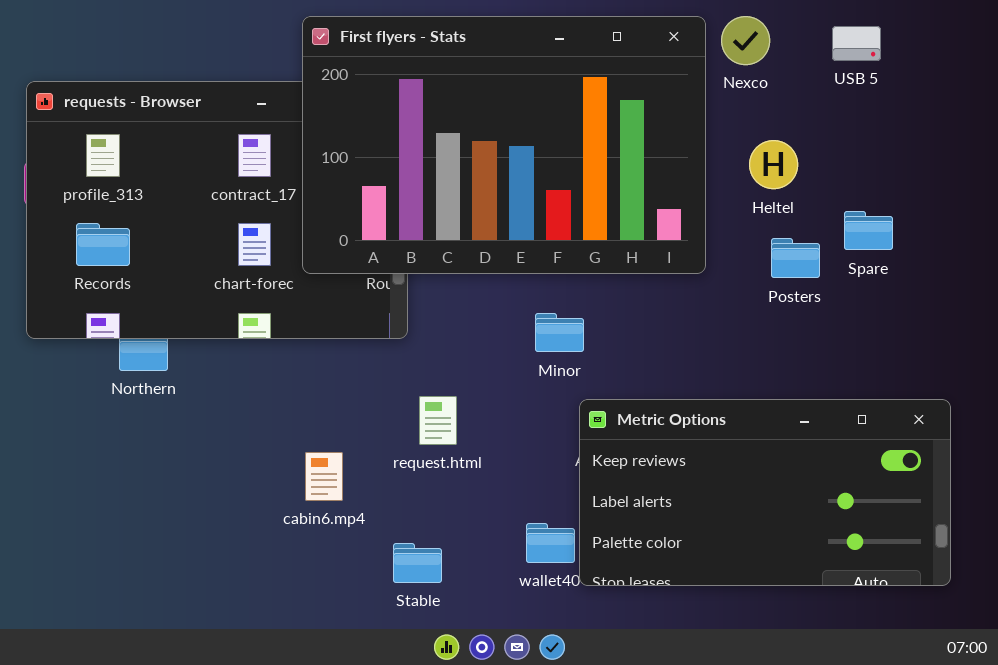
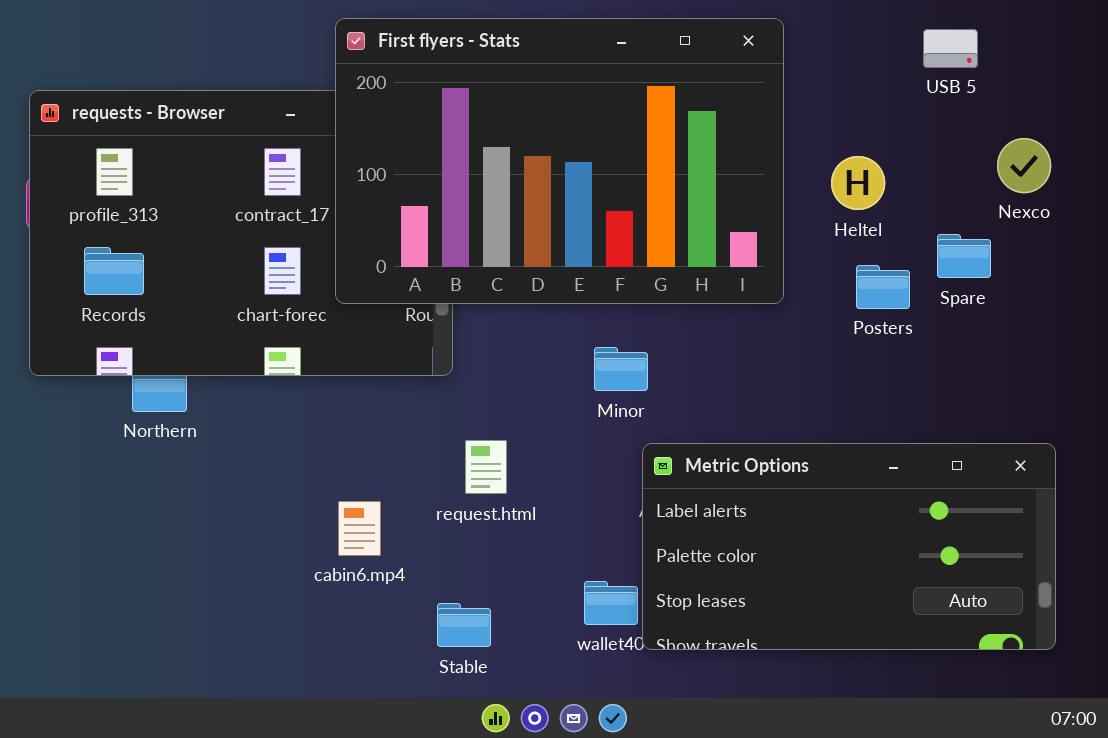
Nexco: [721,16,770,65] -> [997,138,1051,193], moved
Metric Options: [579,399,951,586] -> [642,443,1056,650], scrolled down 1 row

